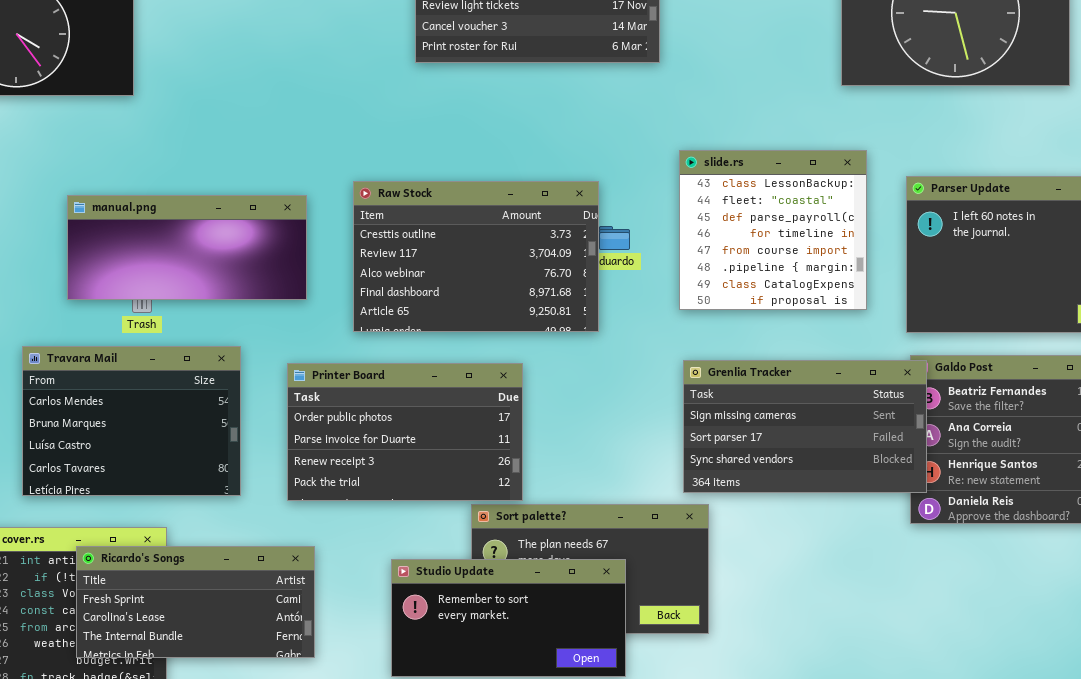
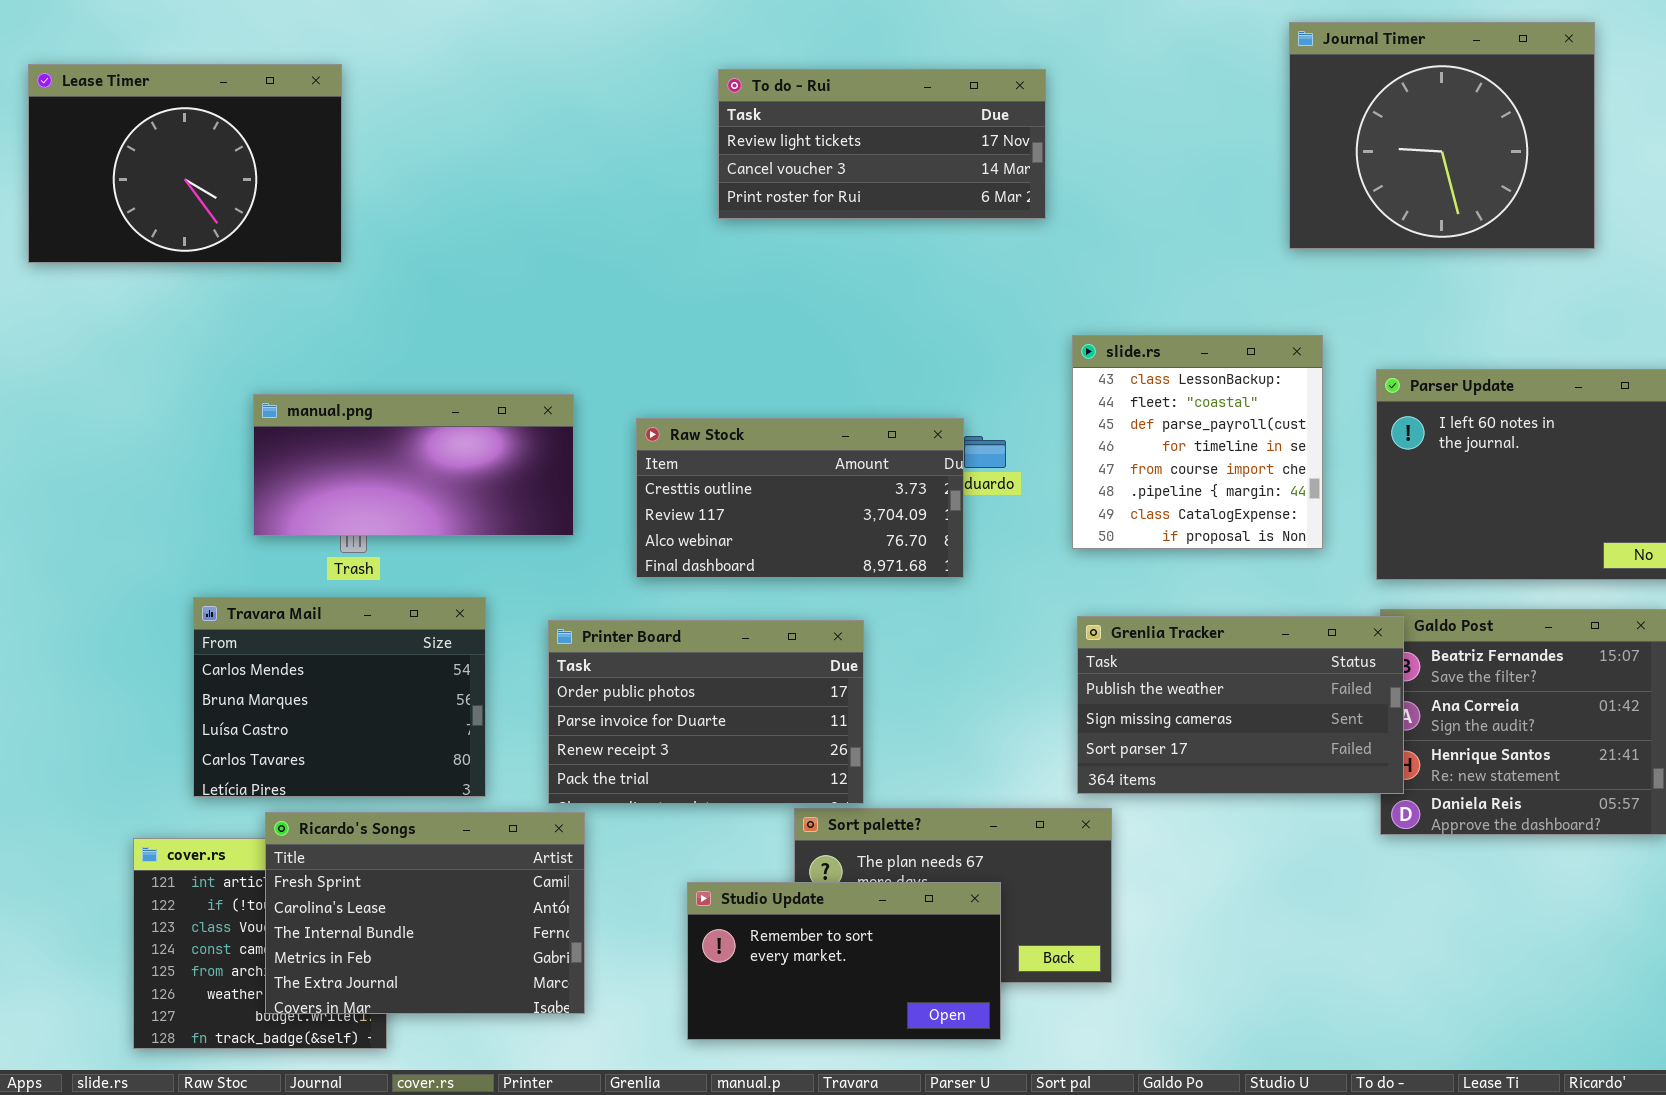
Raw Stock: [353,181,599,332] -> [636,418,964,578], resized
Grenlia Tracker: [683,360,927,493] -> [1077,616,1404,794], scrolled up 1 row
Ricardo's Songs: [76,546,315,658] -> [265,812,585,1014], resized

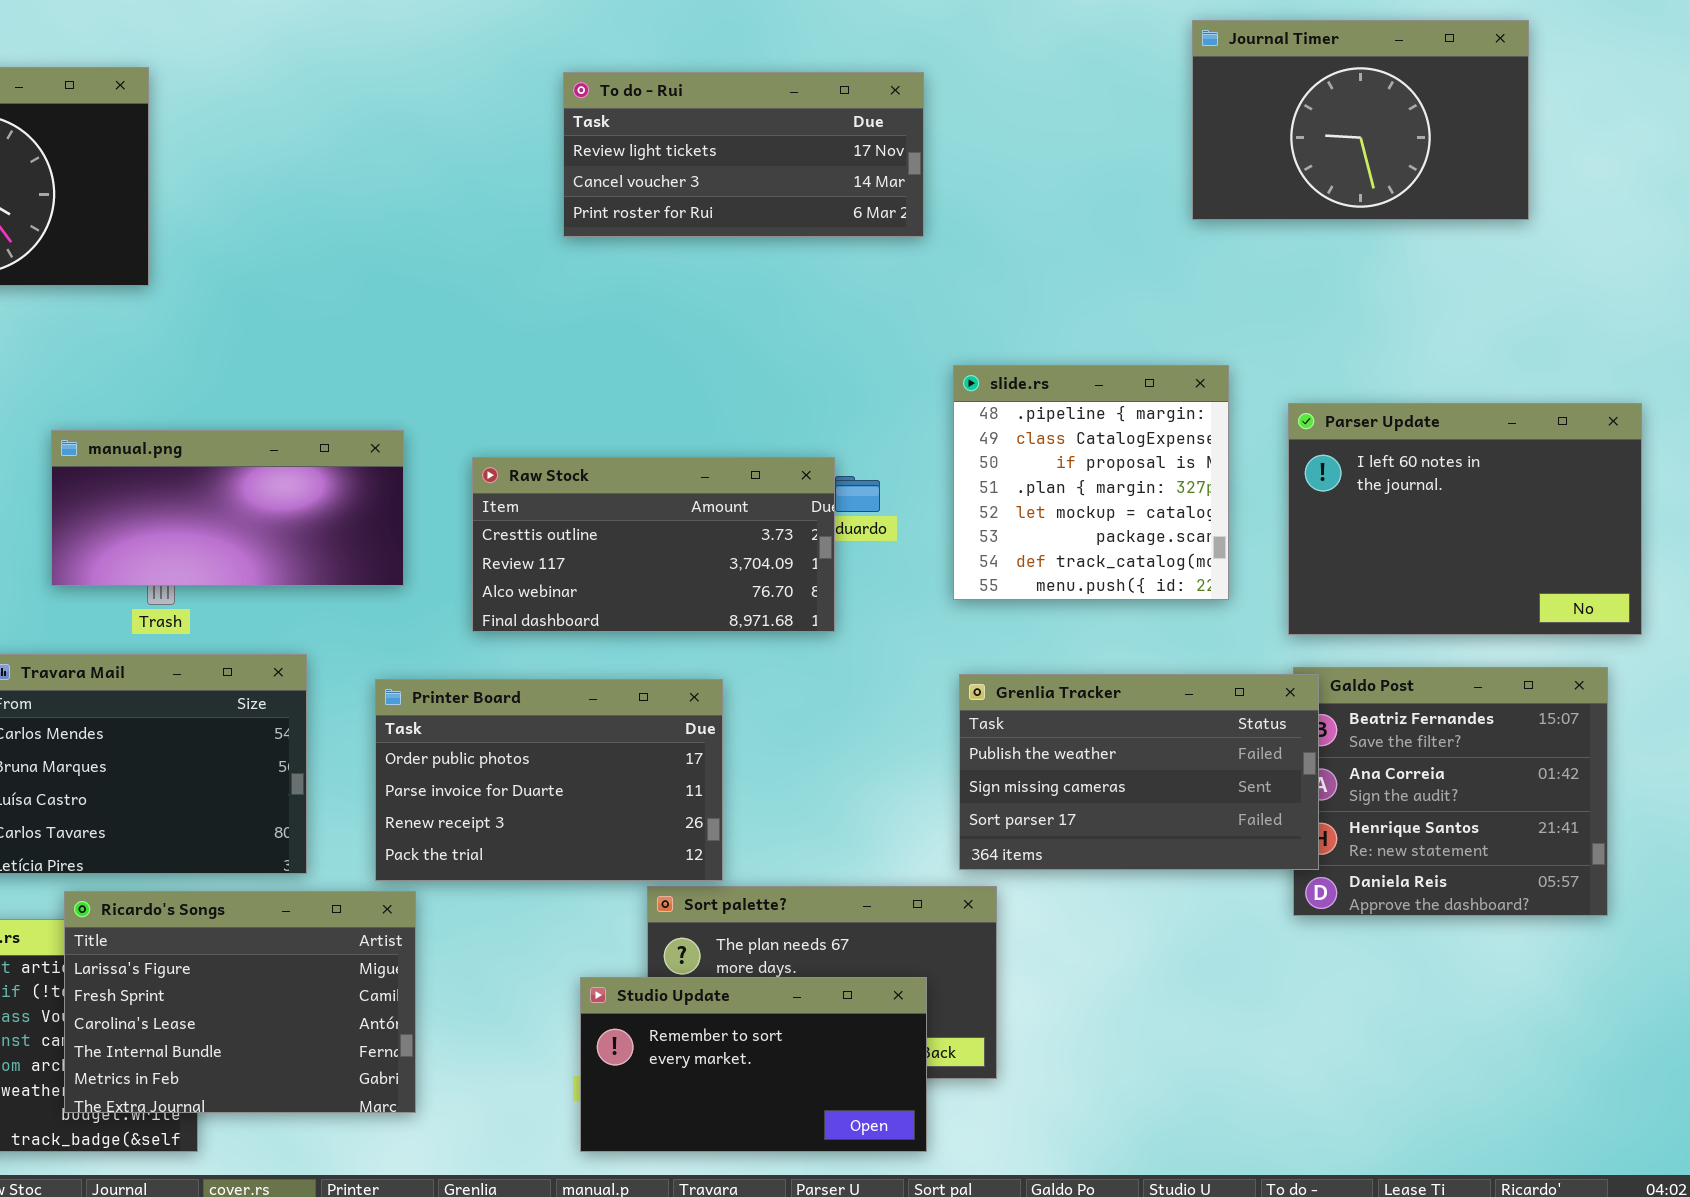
Journal Timer: [1289,22,1595,249] -> [1192,20,1529,220], resized
slide.rs: [1072,335,1323,549] -> [953,365,1229,600], scrolled down 5 rows
Ricardo's Songs: [265,812,585,1014] -> [64,891,416,1113], scrolled up 1 row
Studio Update: [687,882,1001,1040] -> [580,977,927,1152], moved

